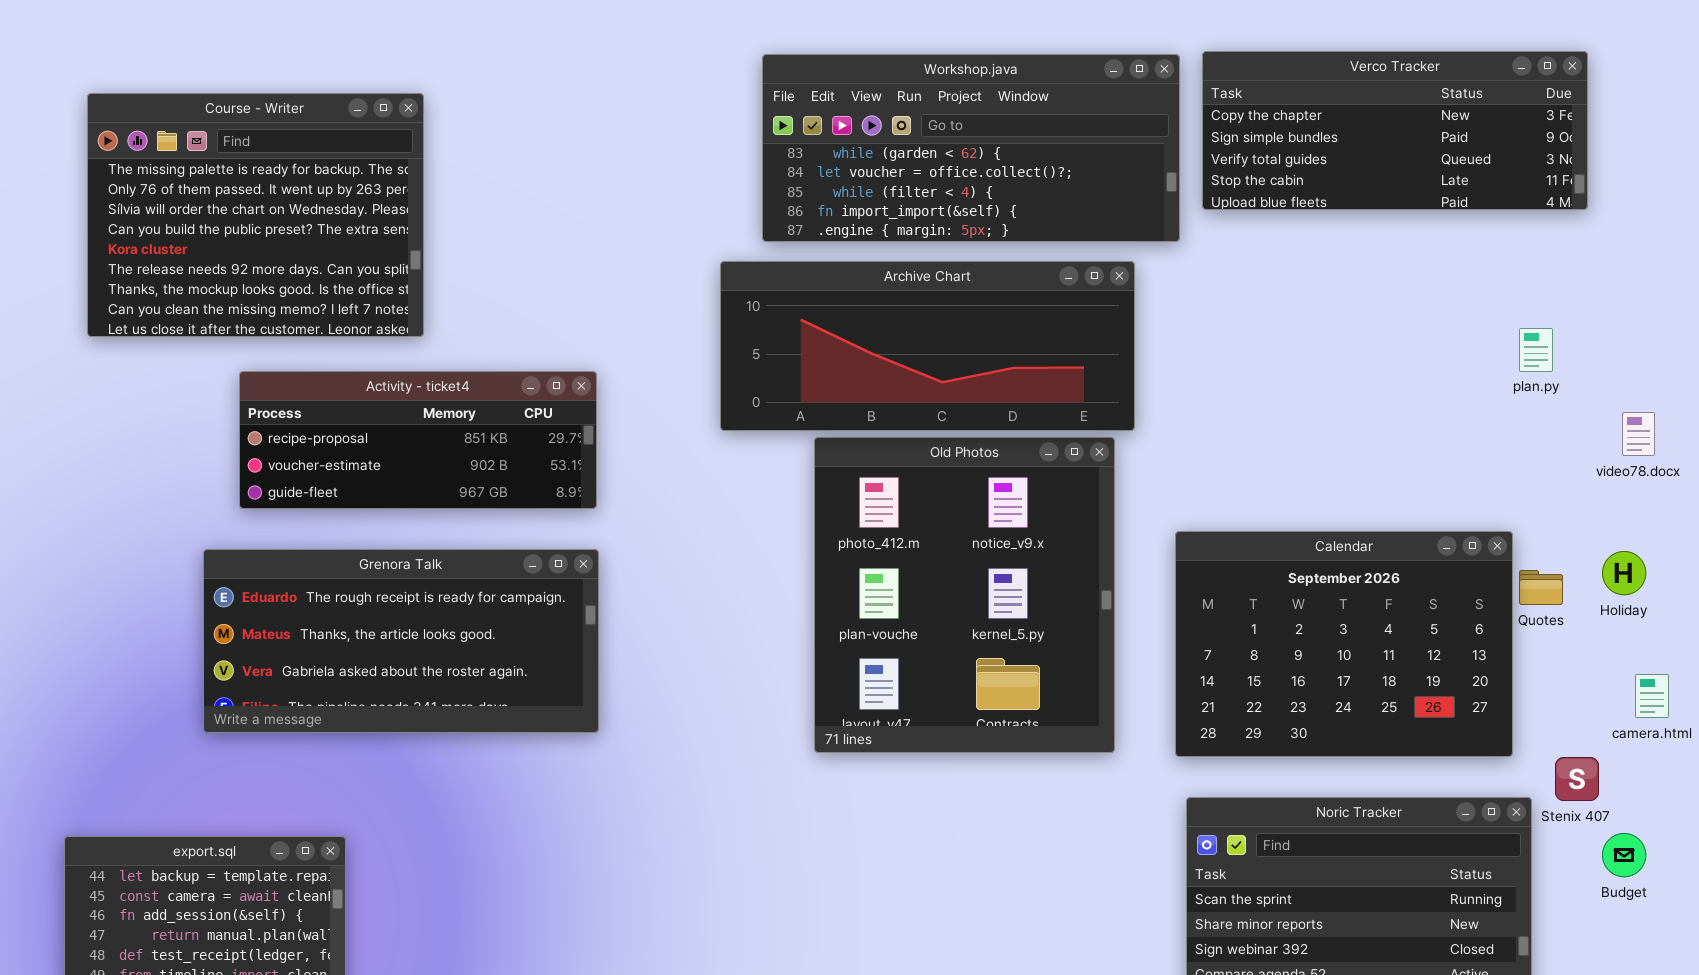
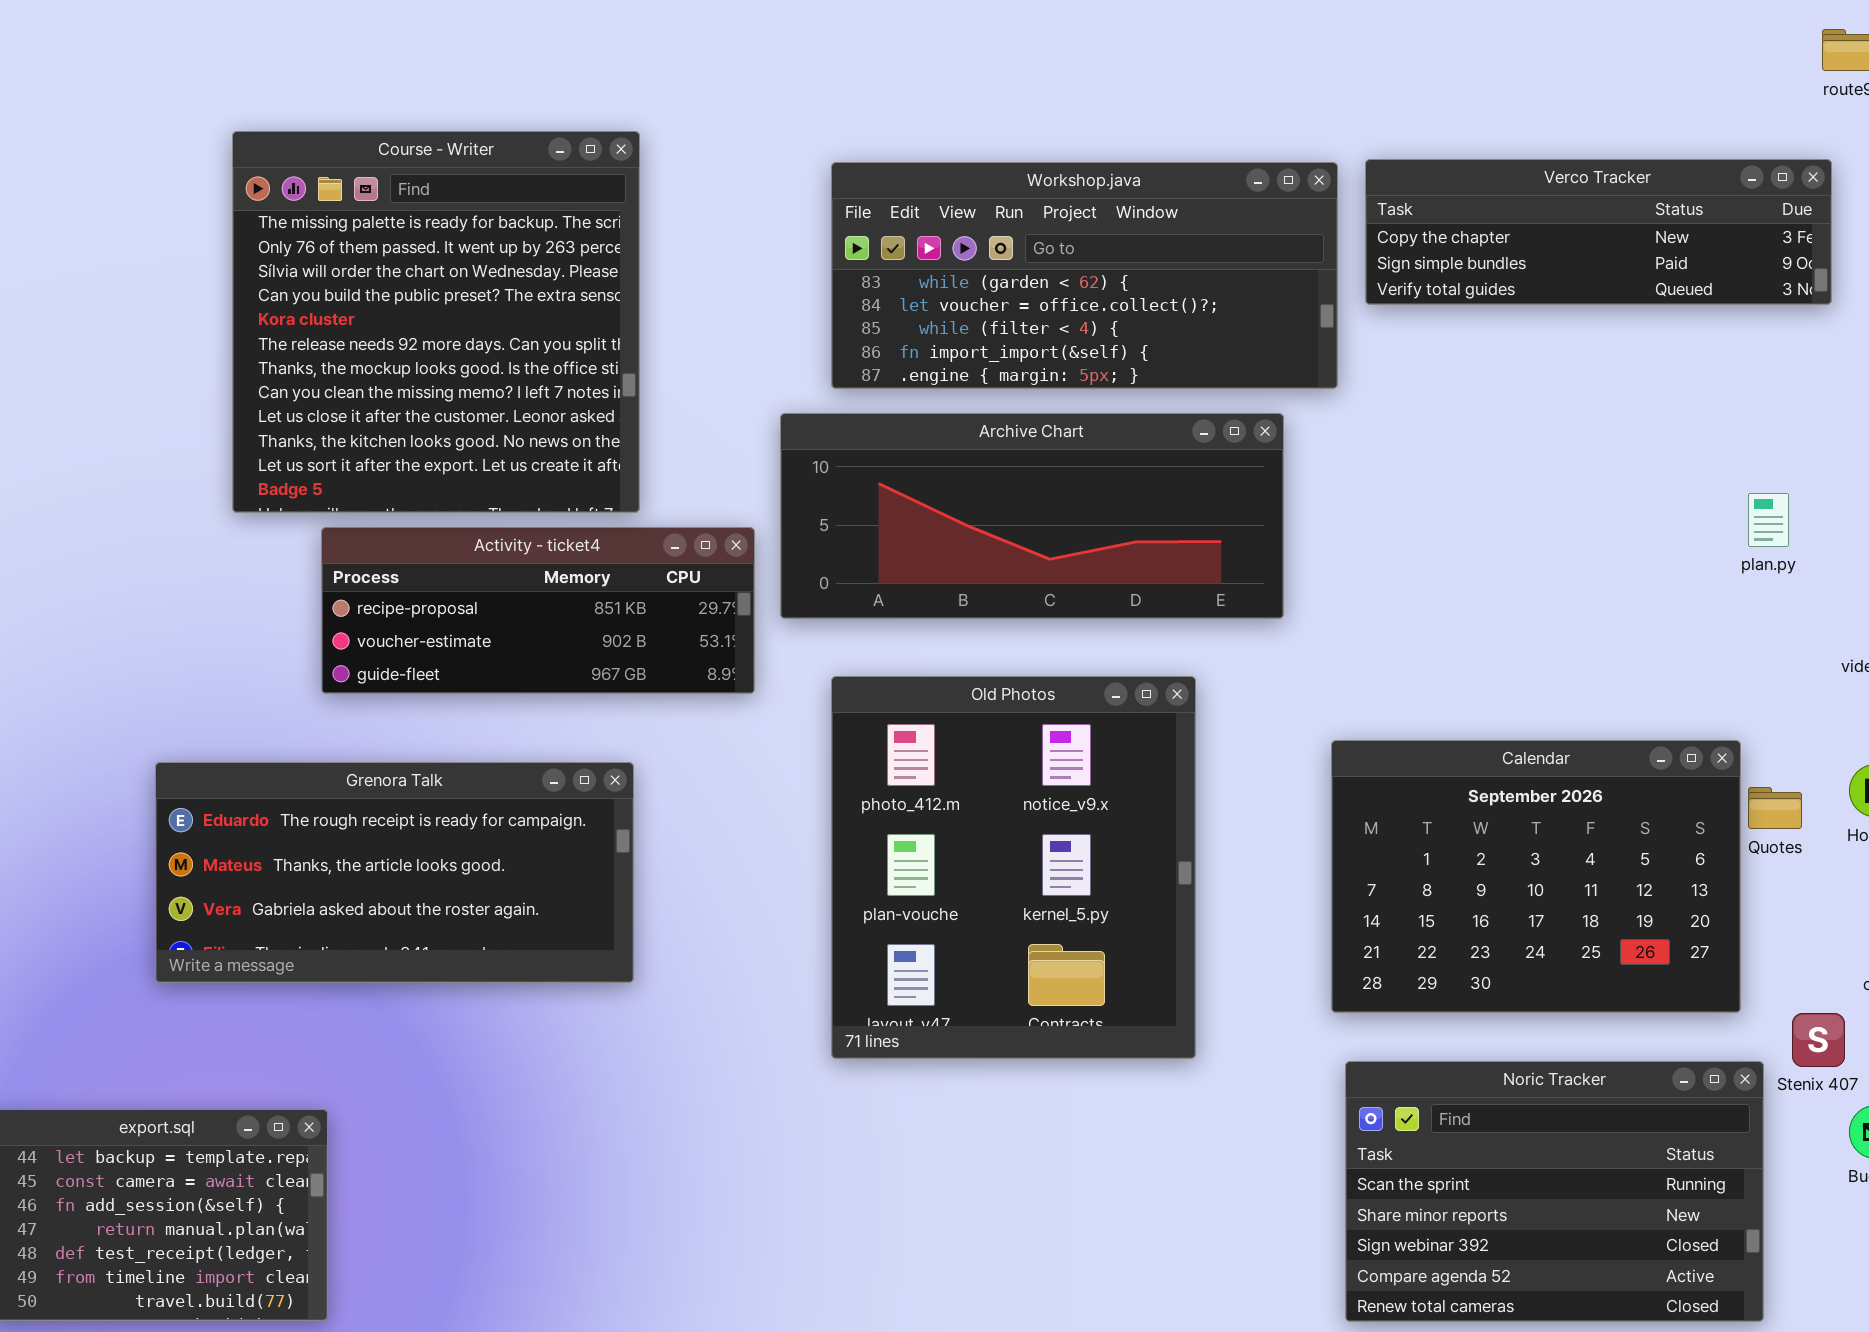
Verco Tracker: [1202,51,1588,210] -> [1365,159,1832,305], resized
Course - Writer: [87,93,424,337] -> [232,131,640,513], moved, resized
Activity - ticket4: [239,371,597,509] -> [321,527,755,694], moved
Old Photos: [814,437,1115,753] -> [831,676,1196,1059], moved

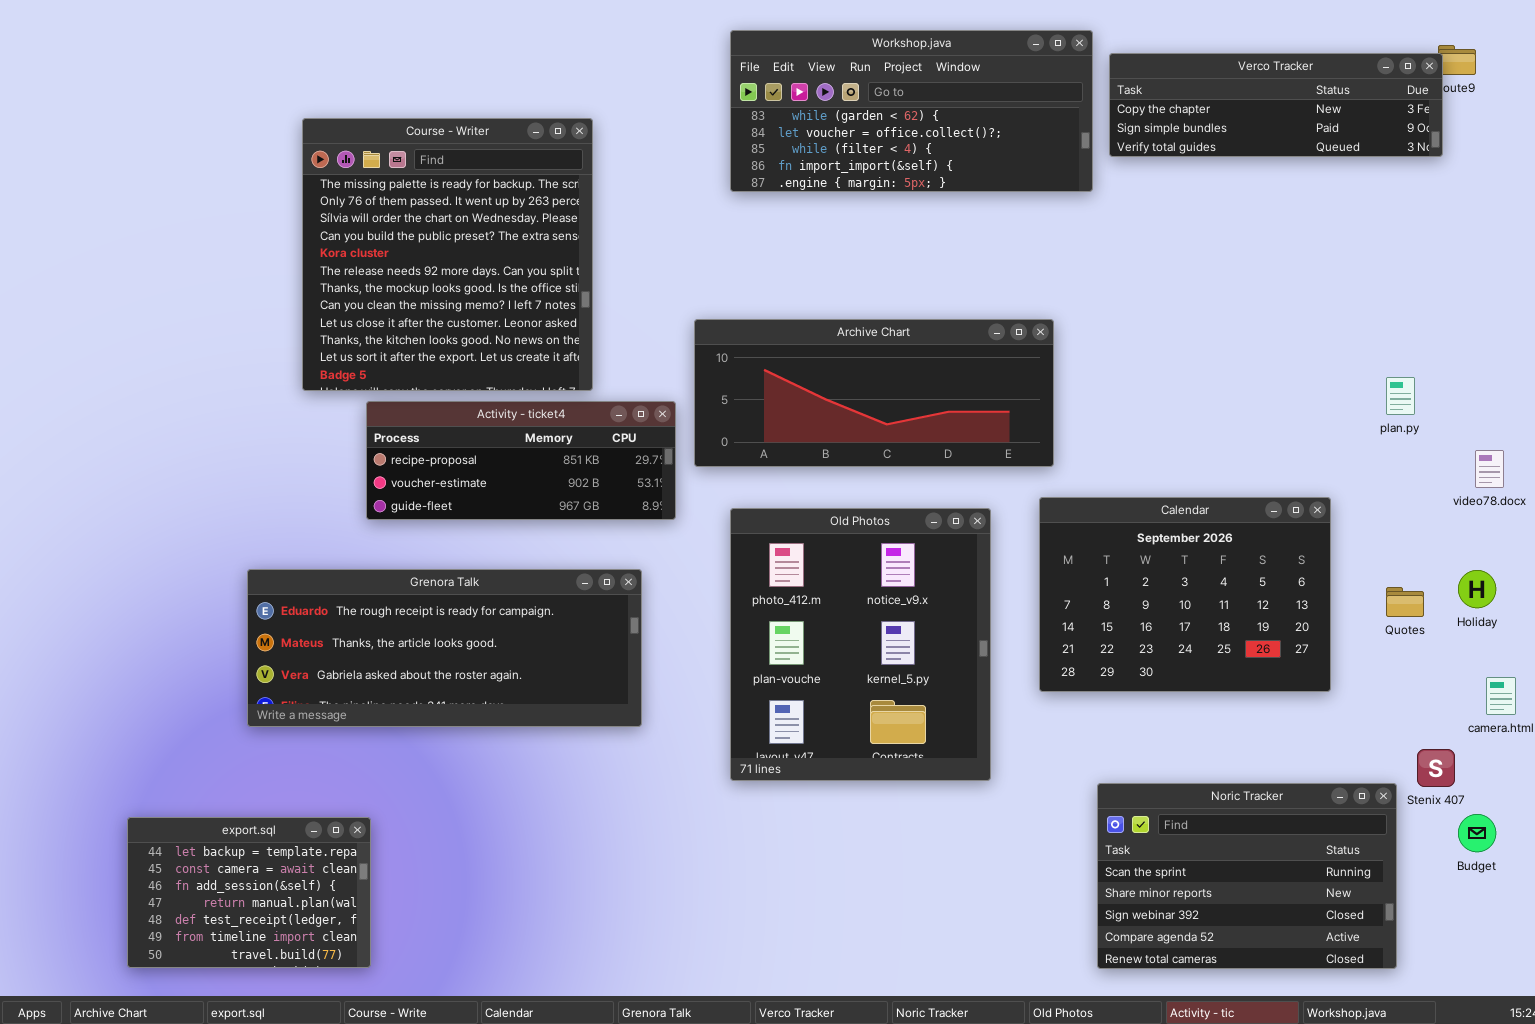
Verco Tracker: [1365,159,1832,305] -> [1109,53,1443,157], moved
Workshop.java: [831,162,1338,389] -> [730,30,1093,192], moved
Calendar: [1331,740,1741,1013] -> [1039,497,1331,692], moved
Grenora Talk: [155,762,634,983] -> [247,569,642,727], resized

